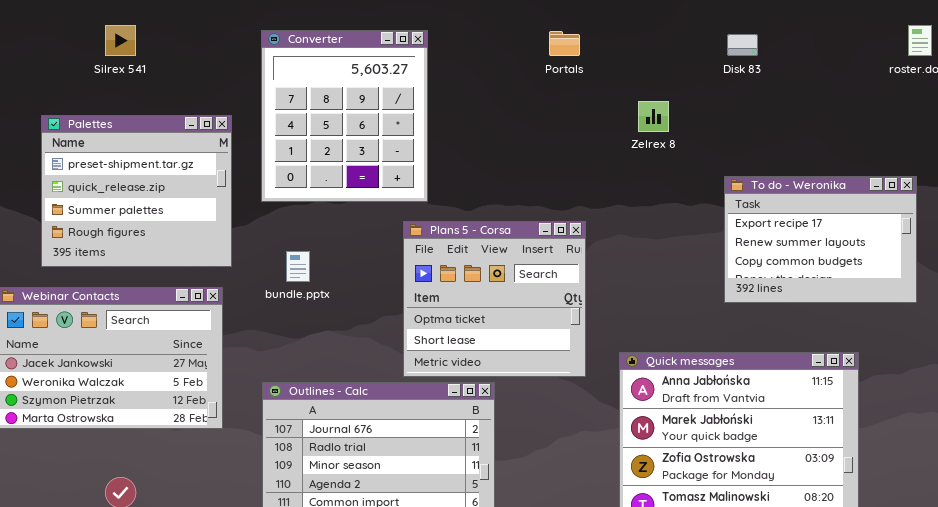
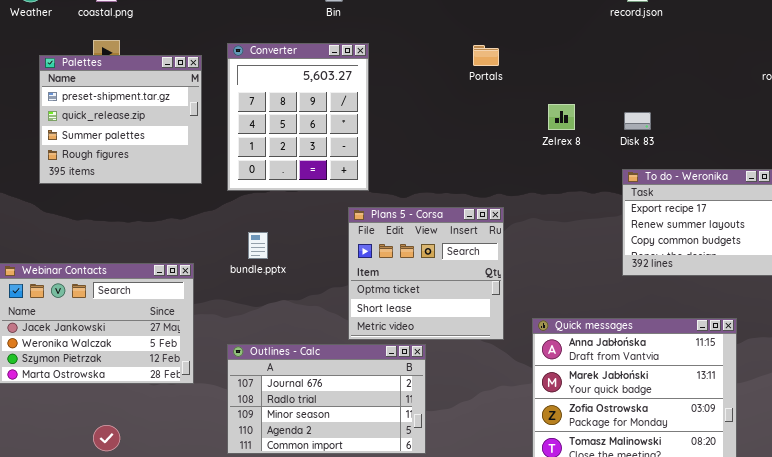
Disk 83: [727,34,758,56] -> [624,112,651,130], moved
Palettes: [41,115,232,267] -> [39,55,202,184], moved

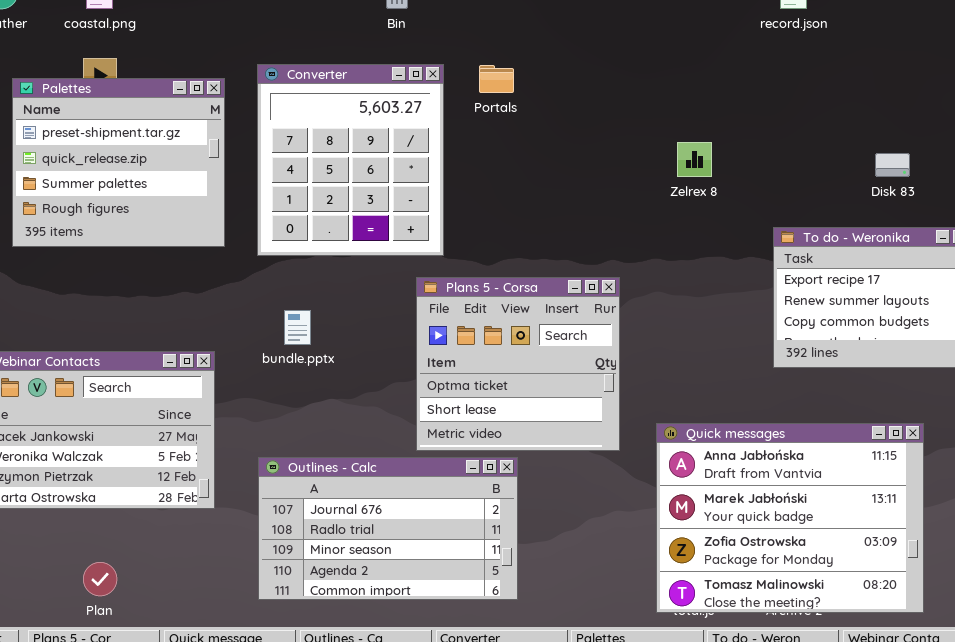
Portals: [473,45,499,66] -> [479,65,514,93], moved
Disk 83: [624,112,651,130] -> [875,153,910,177], moved

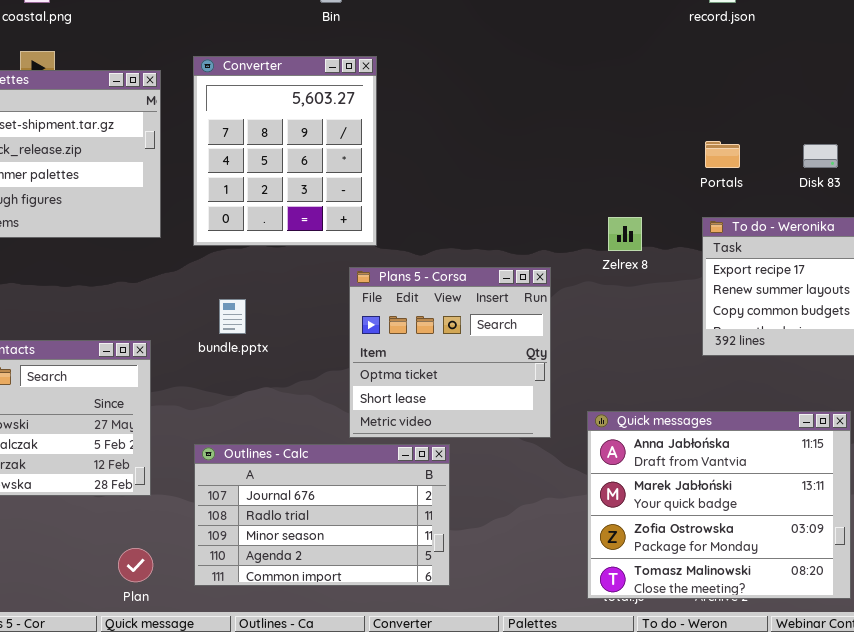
Portals: [479,65,514,93] -> [705,141,740,168], moved
Zelrex 8: [677,142,712,177] -> [608,217,642,251], moved
Plan: [83,562,117,596] -> [118,548,153,582], moved

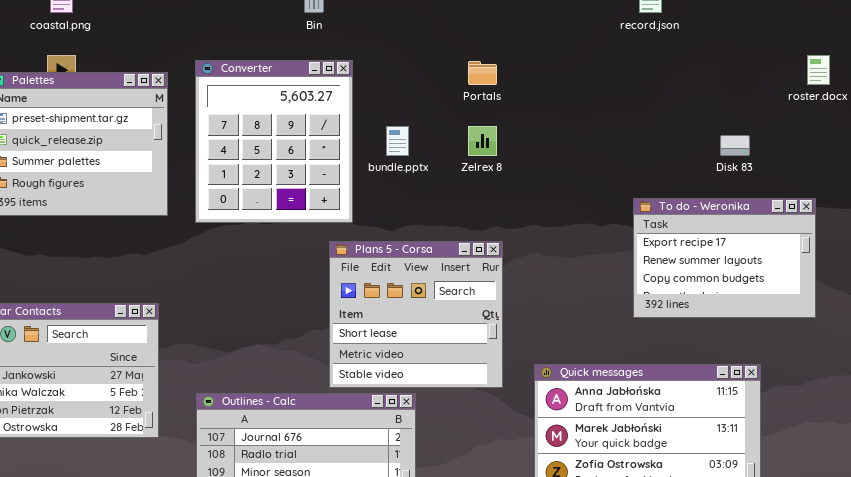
Portals: [705,141,740,168] -> [468,61,497,85], moved
Zelrex 8: [608,217,642,251] -> [468,126,497,156], moved
Plans 5 - Corsa: [349,267,551,438] -> [329,241,503,388], scrolled down 1 row
bundle.pptx: [219,299,246,334] -> [386,126,409,156], moved

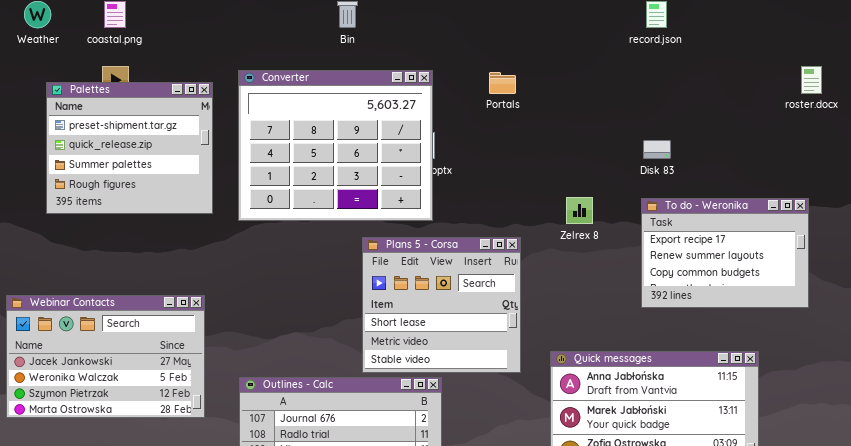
Converter: [195,60,353,223] -> [238,70,433,221], resized
Zelrex 8: [468,126,497,156] -> [566,197,593,224], moved
Disk 83: [720,135,750,156] -> [643,140,671,159], moved

